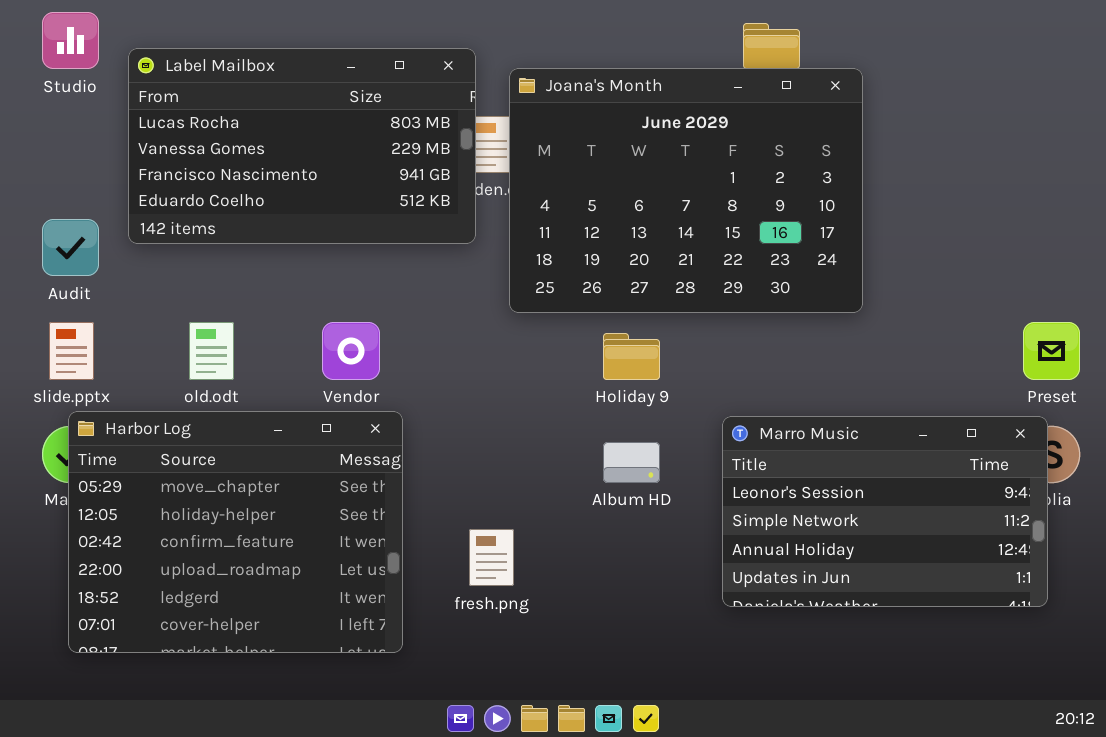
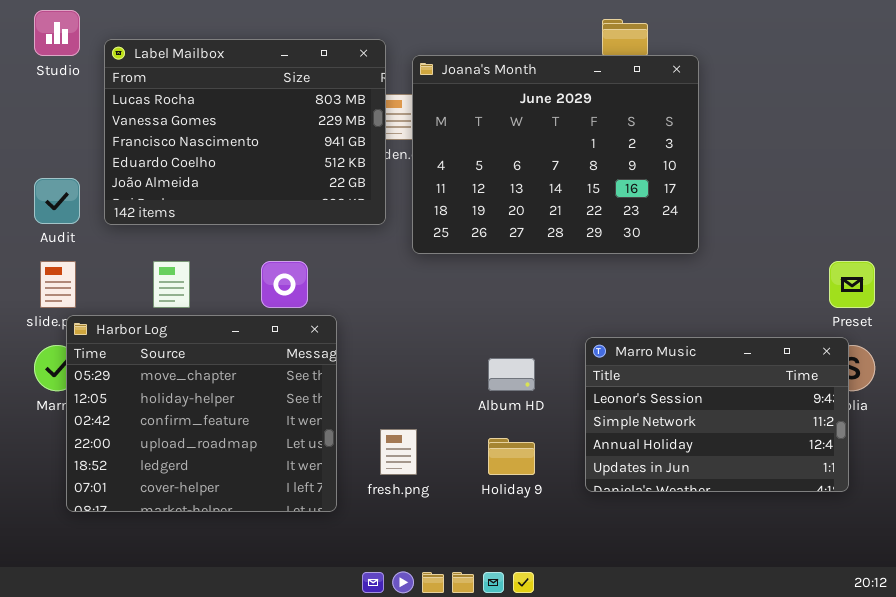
Label Mailbox: [128,48,476,244] -> [104,39,386,225], resized
Holiday 9: [603,333,660,380] -> [488,438,535,475], moved
Harbor Log: [68,411,403,653] -> [66,315,337,512], moved

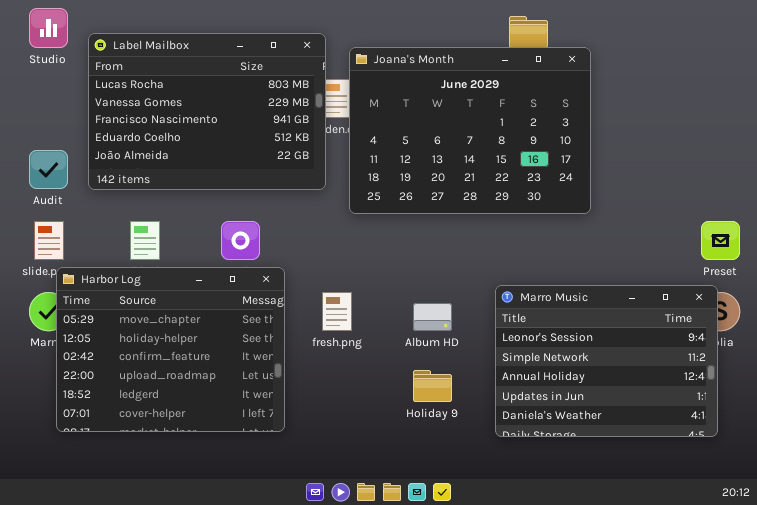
Marro Music: [585,337,849,492] -> [495,285,718,437], resized
fresh.png: [380,429,417,475] -> [322,292,352,331], moved

